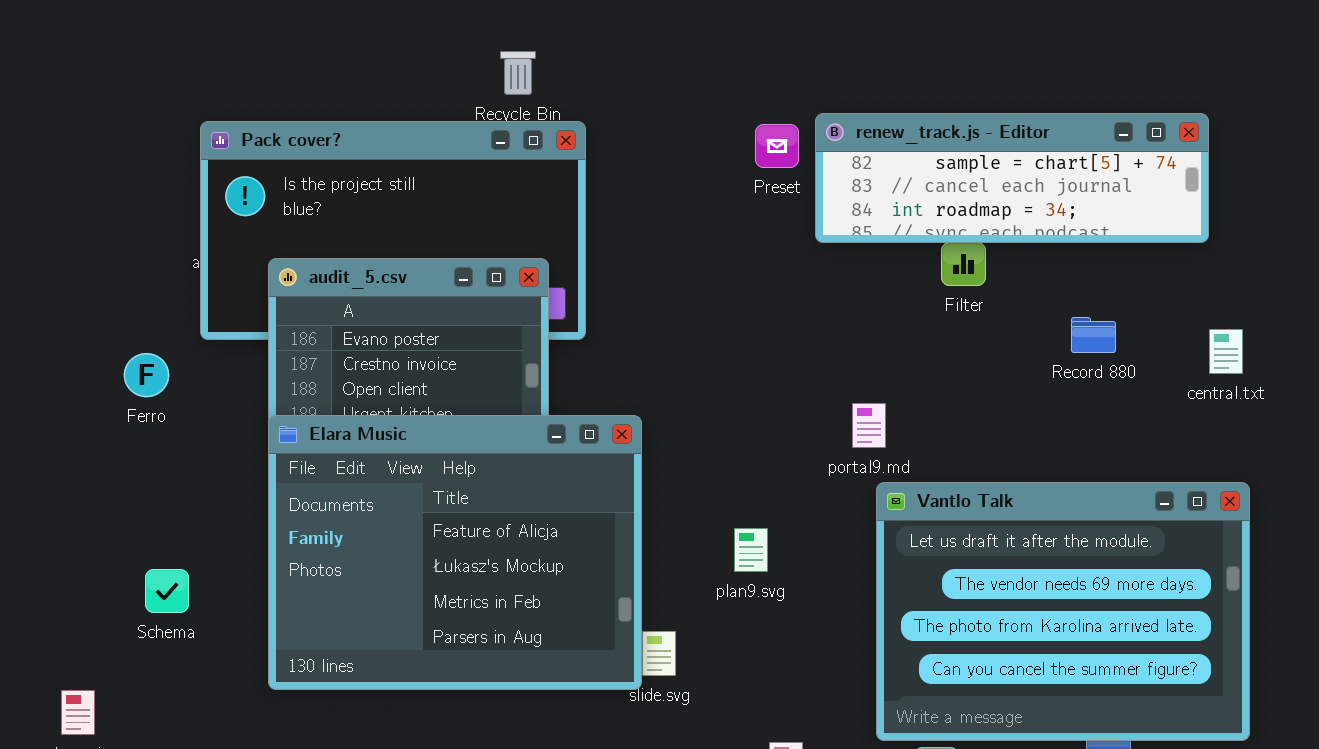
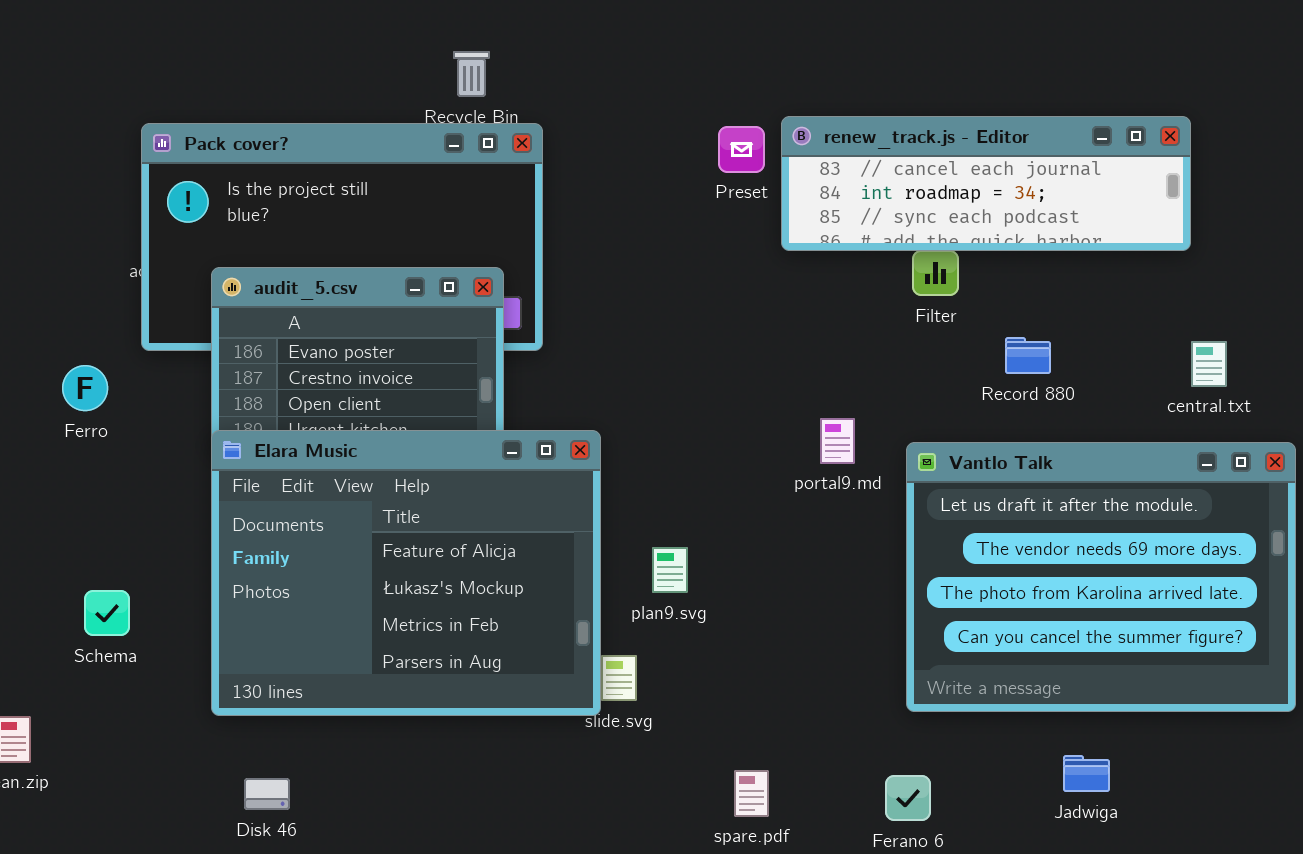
renew_track.js - Editor: [815,113,1209,243] -> [781,116,1191,251], scrolled down 1 row
Record 880: [1071,317,1116,353] -> [1005,337,1051,374], moved
Vantlo Talk: [876,482,1250,741] -> [906,442,1296,712], moved
plan9.svg: [734,528,768,572] -> [652,547,688,593], moved

